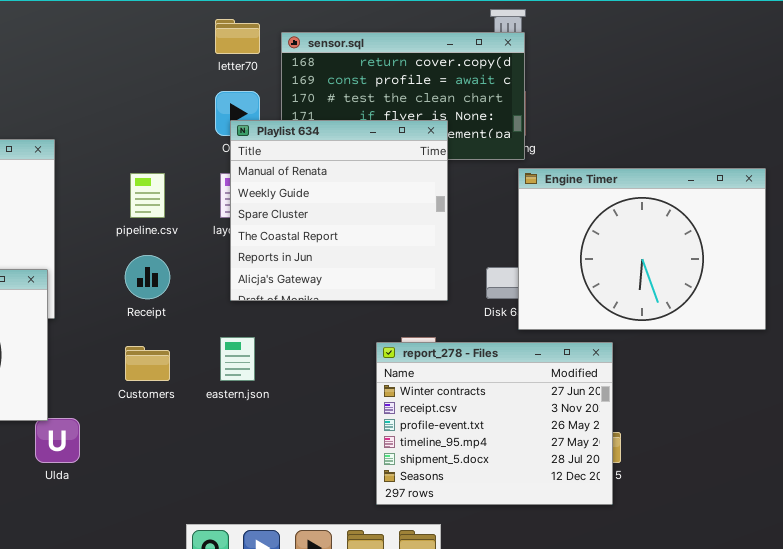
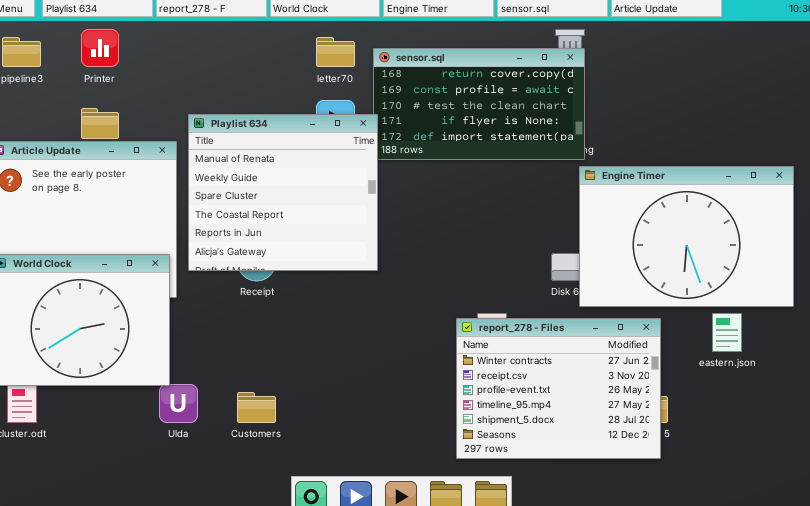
Playlist 634: [230,120,448,301] -> [188,114,378,271], moved
eastern.json: [220,337,255,381] -> [712,313,742,352], moved
Customers: [125,346,170,381] -> [237,392,276,423], moved

